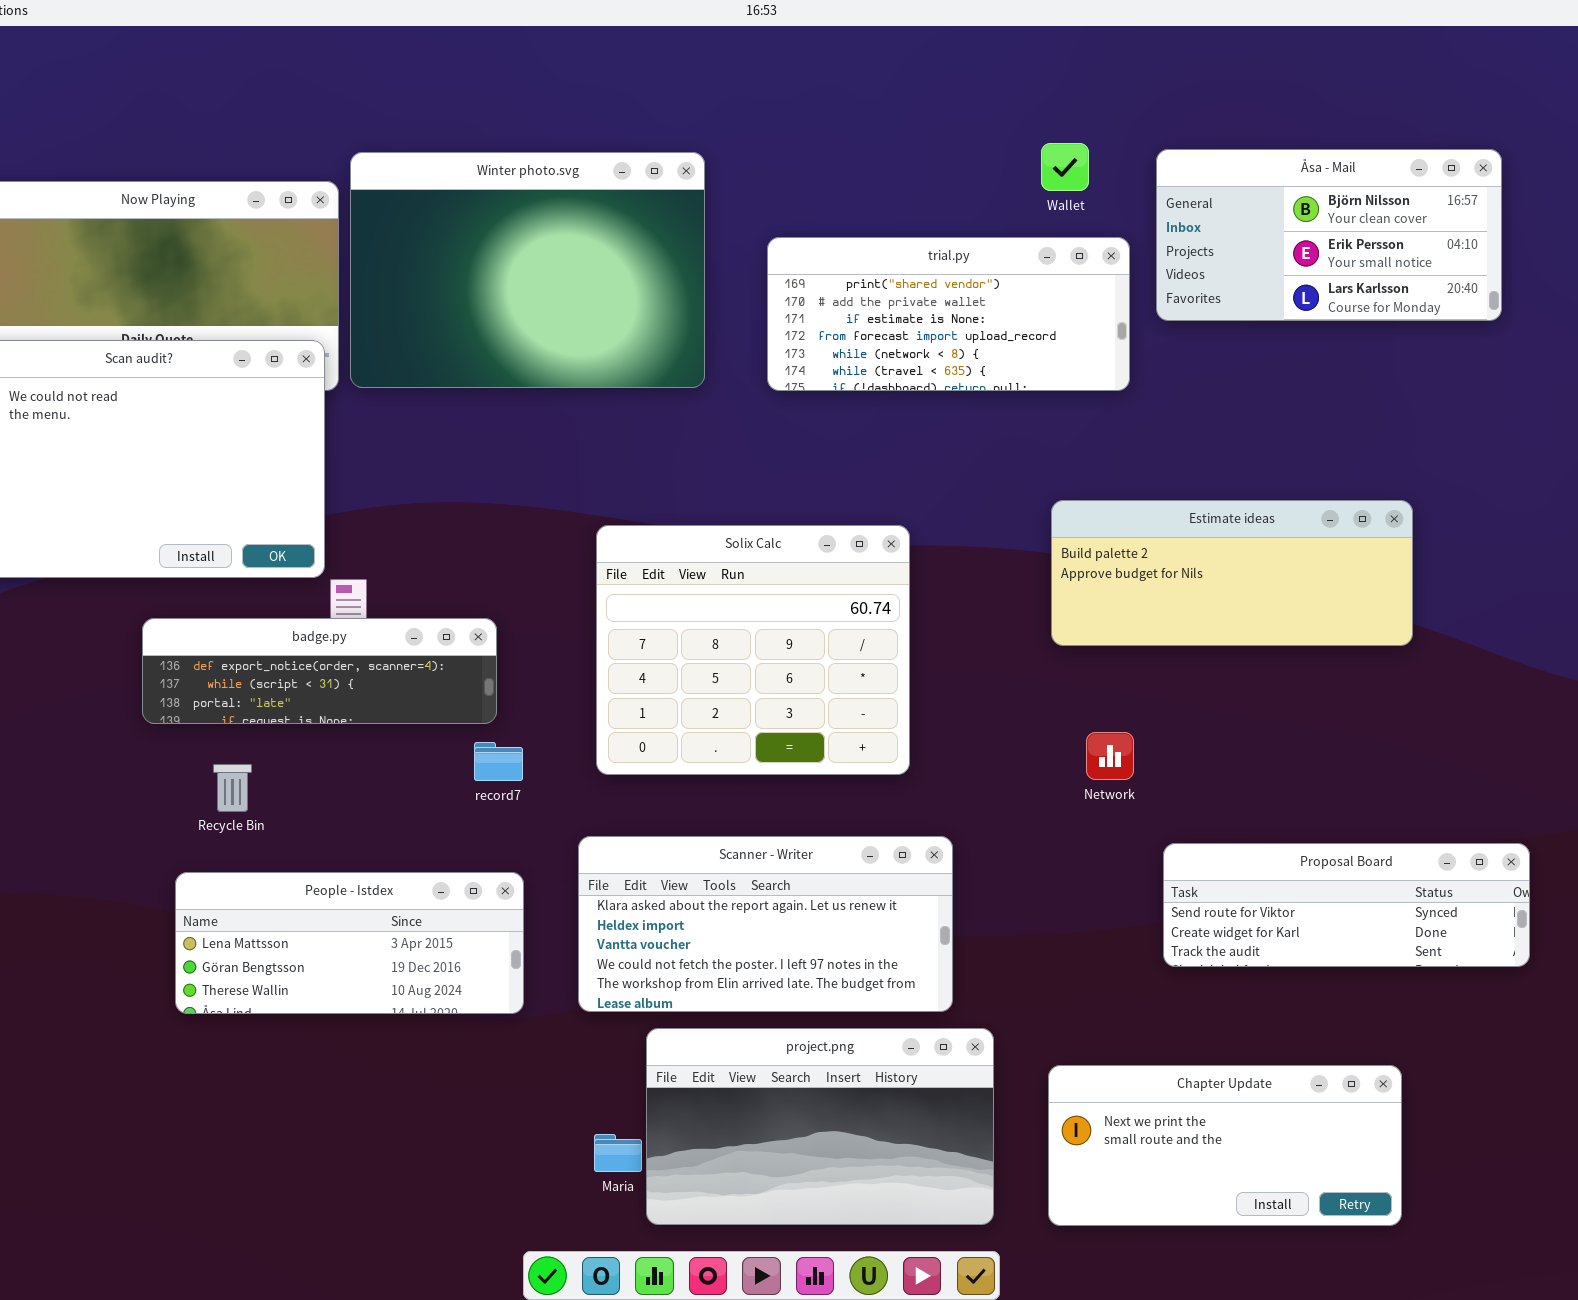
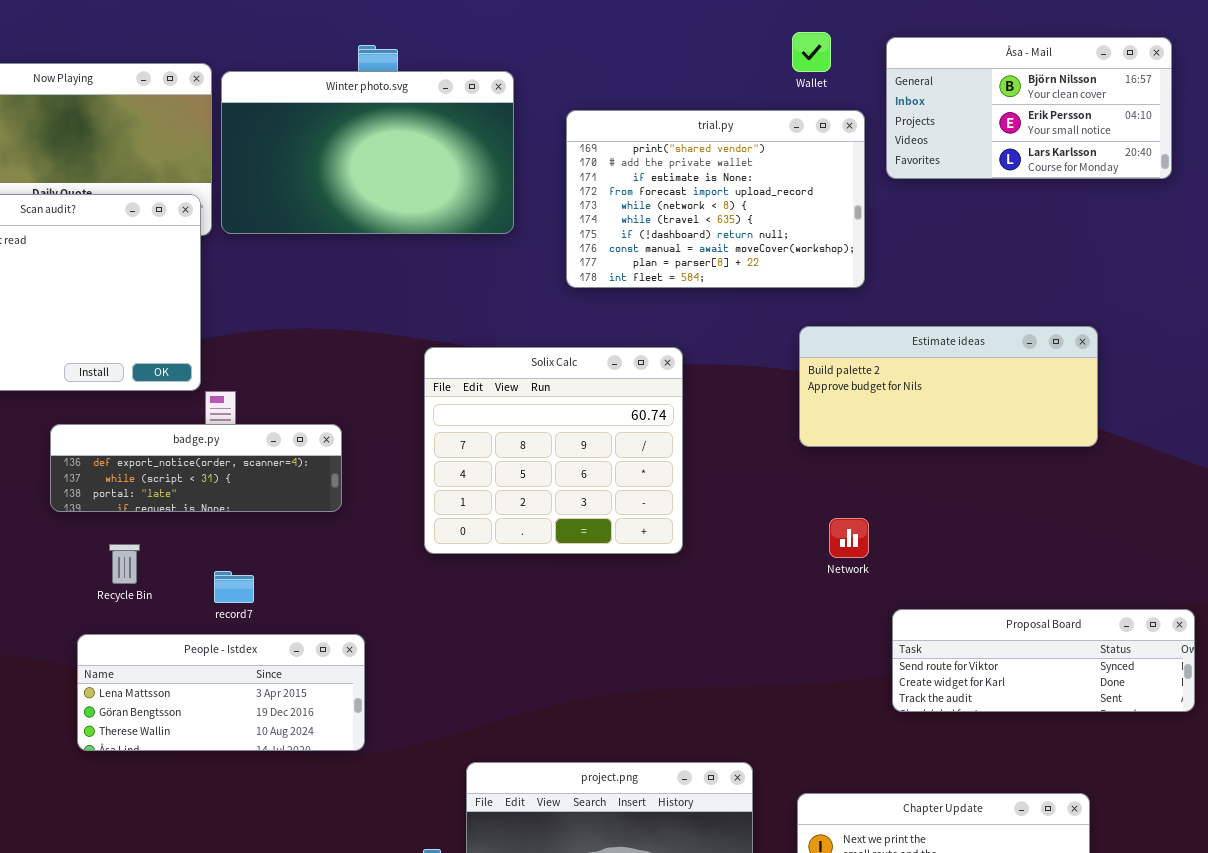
Winter photo.svg: [350,152,705,388] -> [221,71,514,234], resized
trial.py: [767,237,1130,391] -> [566,110,865,288], resized
record7: [474,742,523,781] -> [214,571,254,603], moved
Scanner - Writer: [578,836,953,1012] -> none, closed

